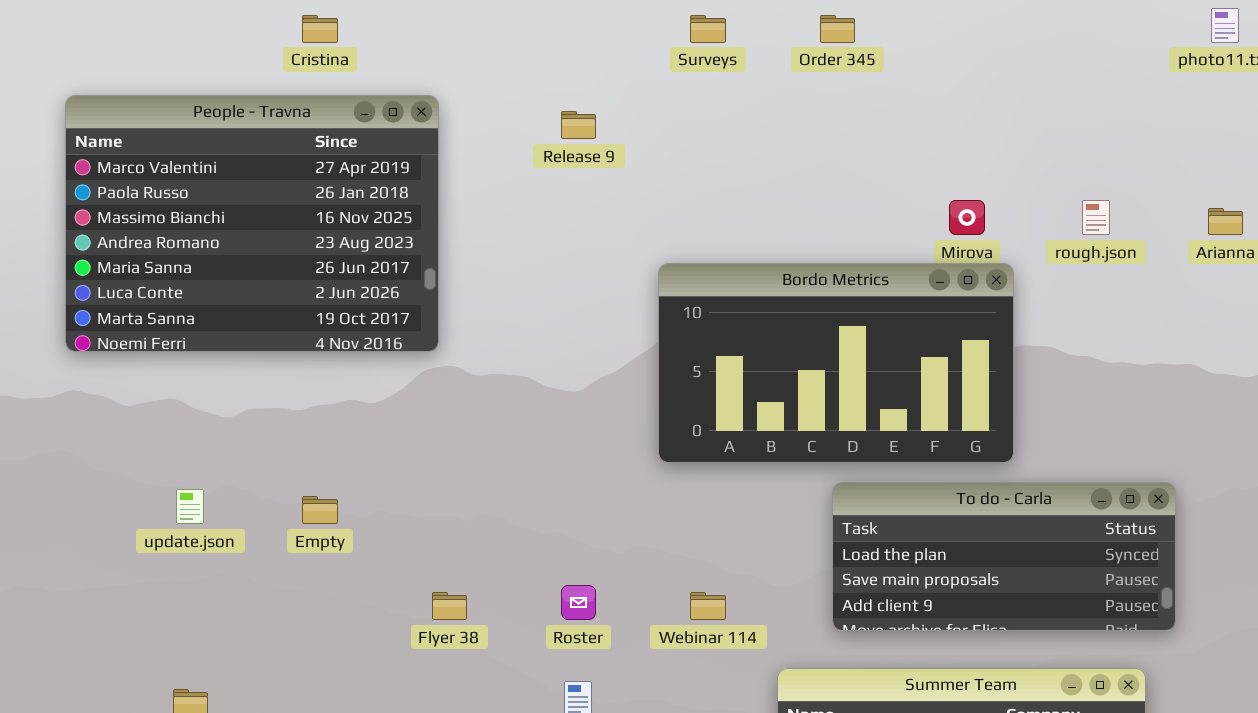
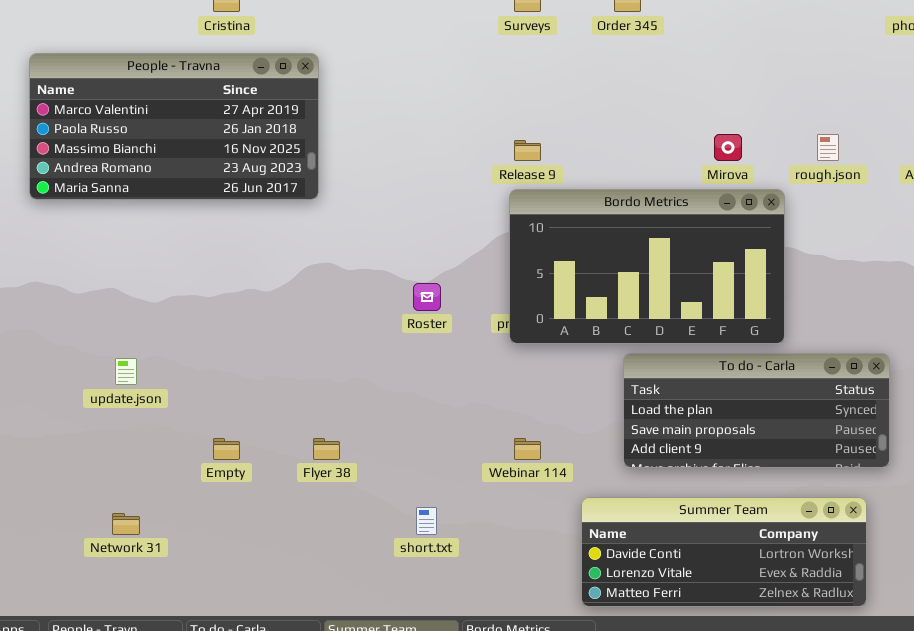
People - Travna: [65,95,439,352] -> [29,53,319,200], resized
Release 9: [561,111,596,139] -> [514,140,541,161], moved
Bordo Metrics: [658,263,1014,463] -> [509,189,785,344], moved
Empty: [302,496,338,524] -> [213,438,240,460], moved
Roster: [561,585,596,620] -> [413,283,441,311], moved

